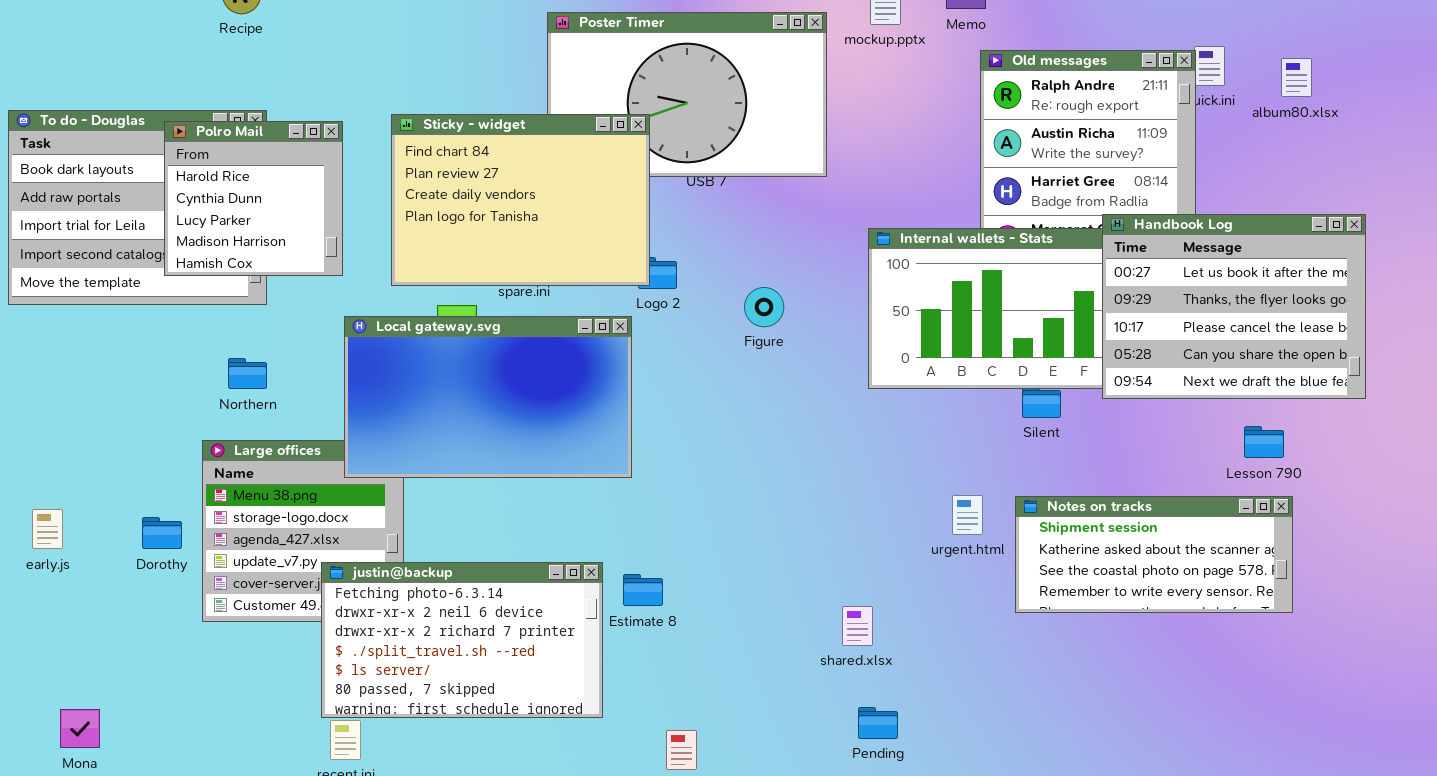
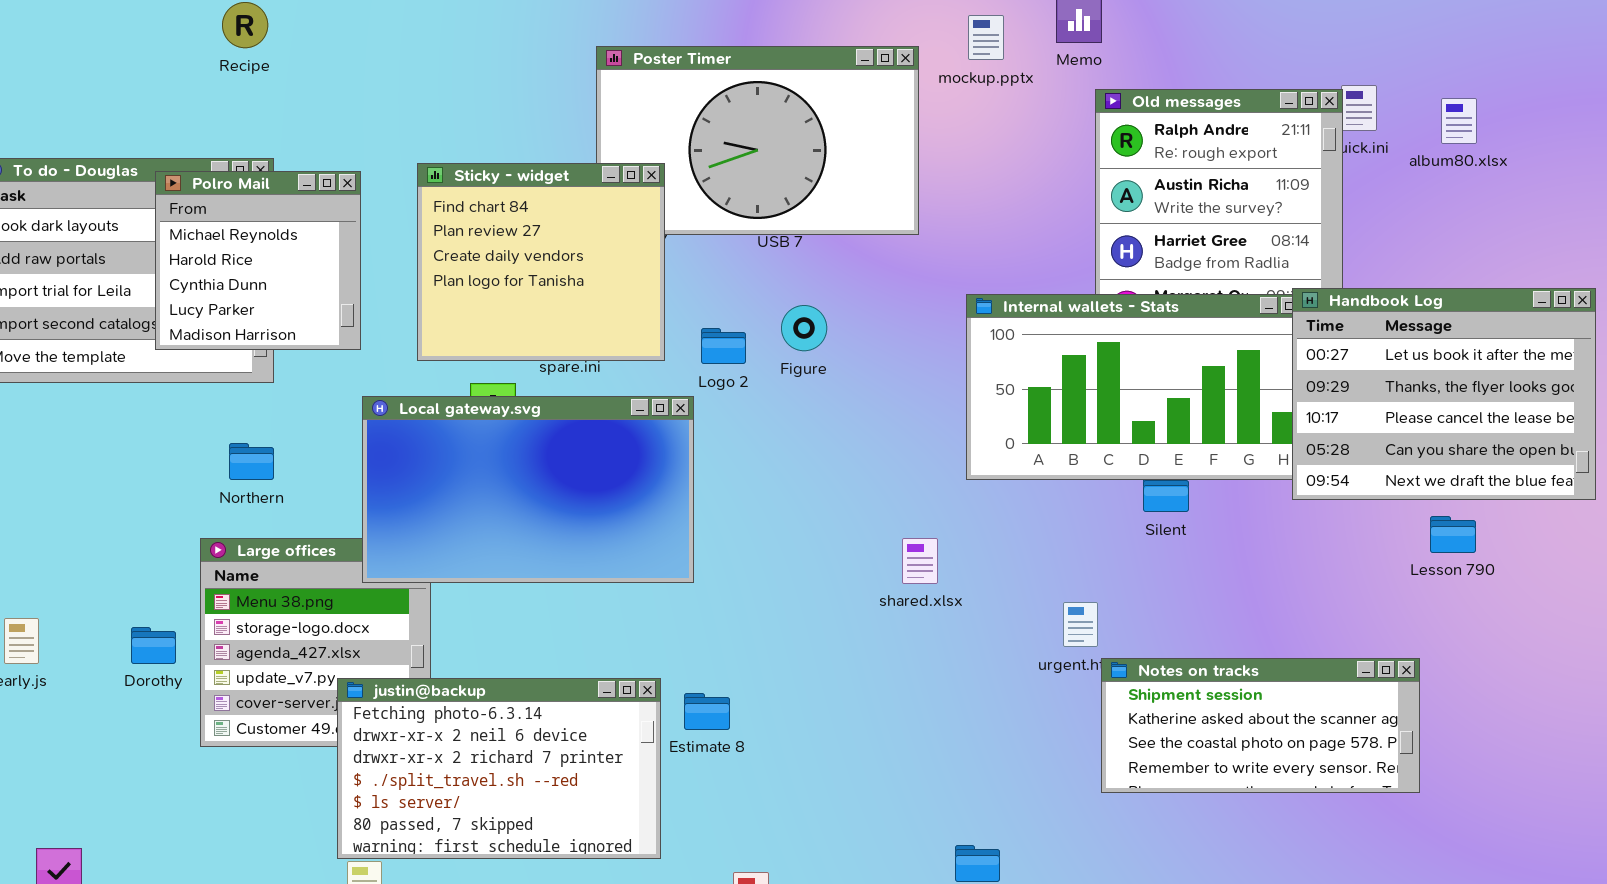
Sticky - widget: [391,114,650,286] -> [417,163,665,361], resized
Polro Mail: [164,121,343,276] -> [155,171,361,350], scrolled up 1 row
Handbook Log: [1102,214,1366,399] -> [1292,288,1596,500], moved
Figure: [744,287,784,327] -> [781,305,827,351], moved
Lesson 790: [1244,426,1284,458] -> [1430,516,1476,553], moved
Notes on tracks: [1015,496,1293,613] -> [1101,658,1420,793], moved
shared.xlsx: [842,606,873,646] -> [902,538,938,584], moved

